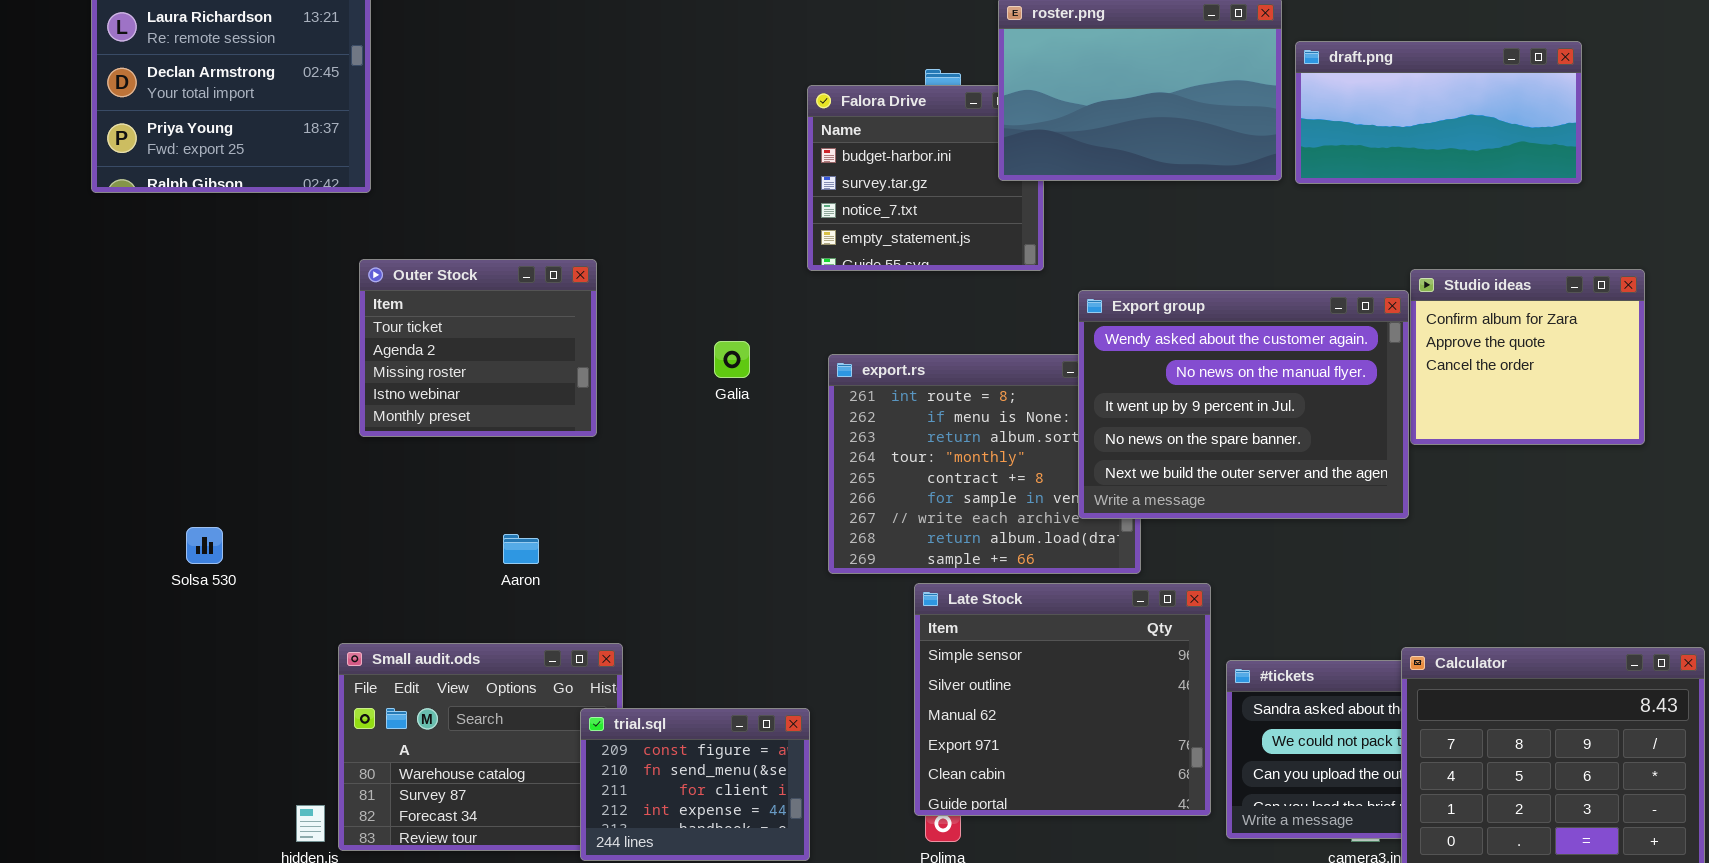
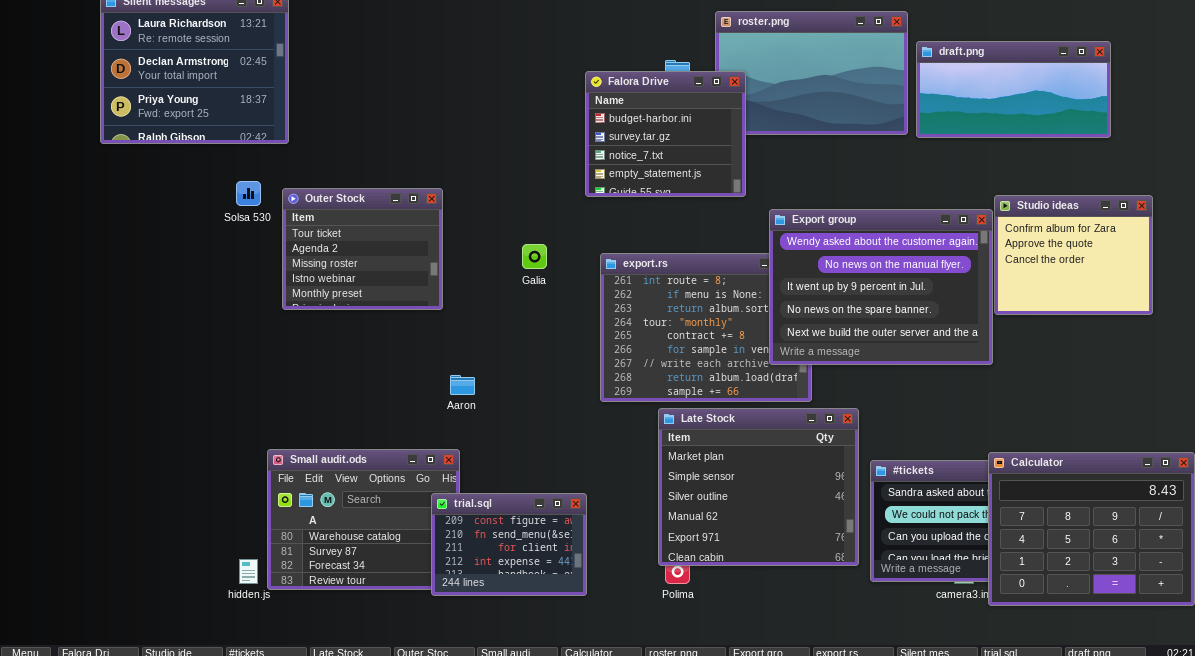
Falora Drive: [807,85,1044,271] -> [585,71,746,197], raised
Solsa 530: [186,527,223,564] -> [236,181,261,206], moved
Aaron: [503,534,539,564] -> [450,375,475,395], moved
Late Stock: [914,583,1211,816] -> [658,408,859,566], scrolled up 1 row

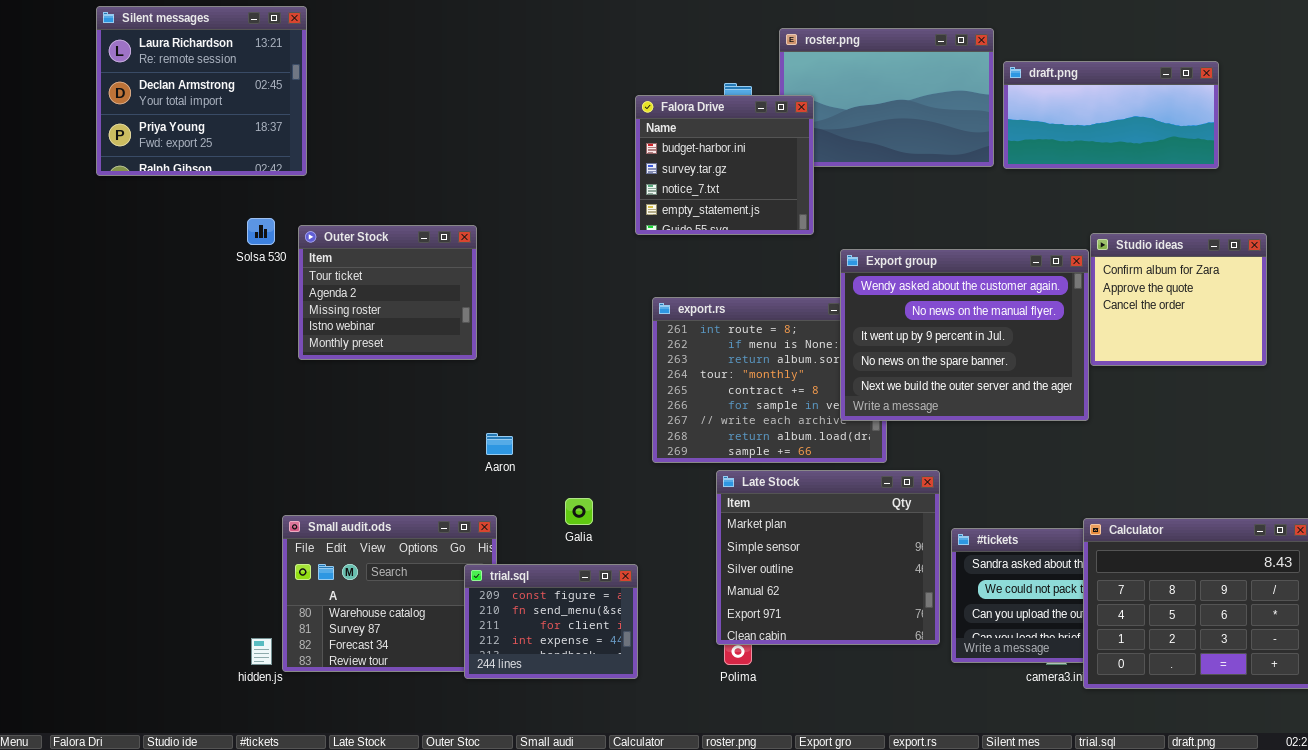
Galia: [522,244,547,269] -> [565,498,593,525], moved

